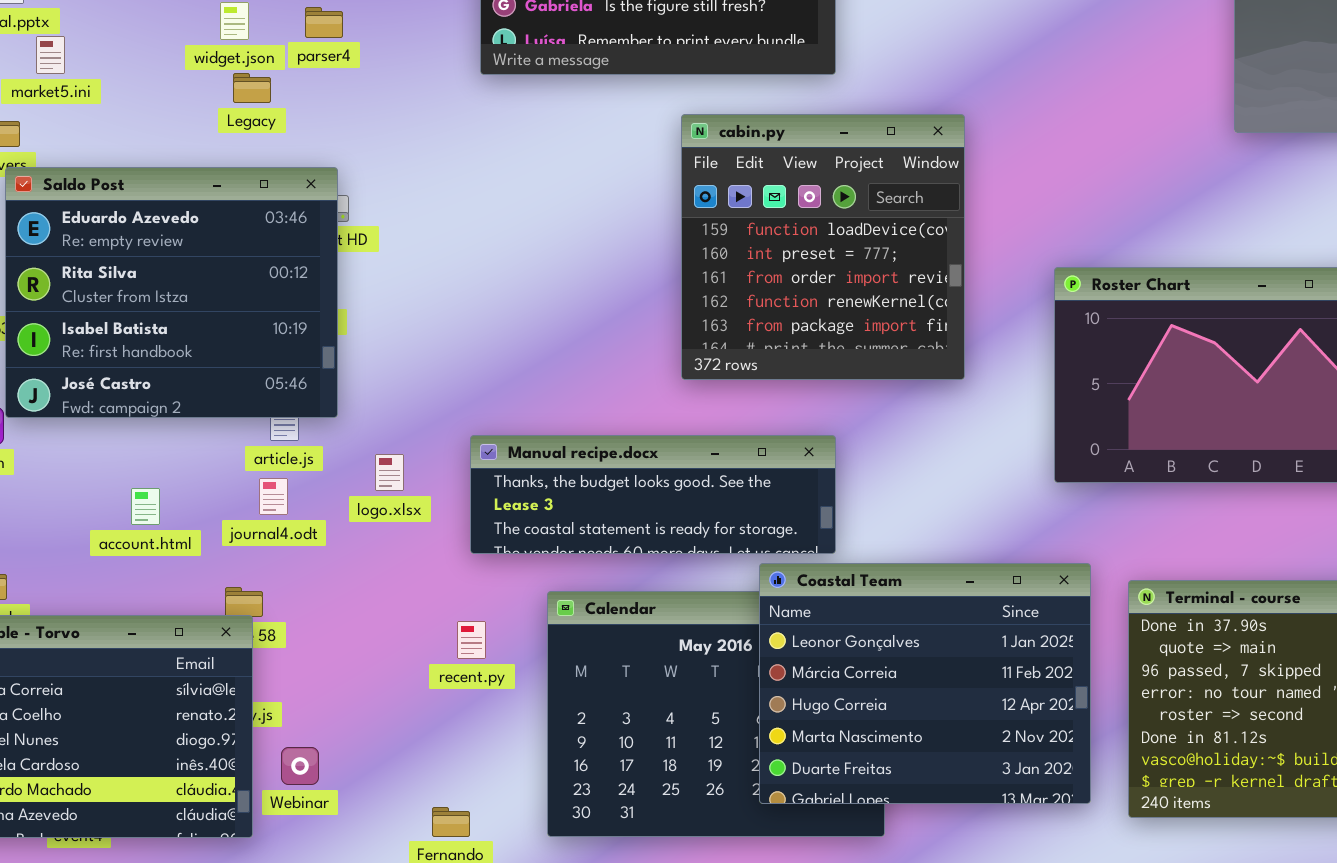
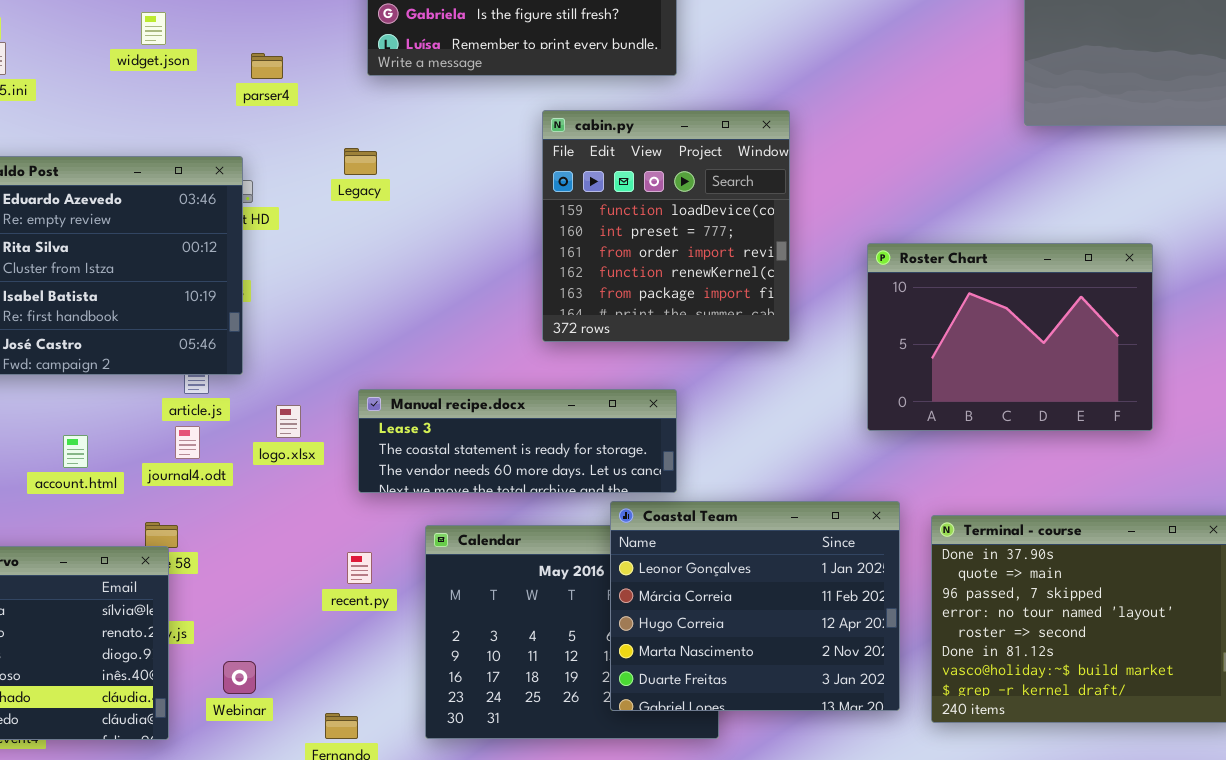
parser4: [305,7,343,38] -> [251,53,283,79], moved
Legacy: [233,73,271,103] -> [344,148,377,175], moved
Manual recipe.docx: [470,435,836,554] -> [358,389,677,493], scrolled down 1 row
Webinar: [281,747,319,785] -> [223,661,256,694], moved

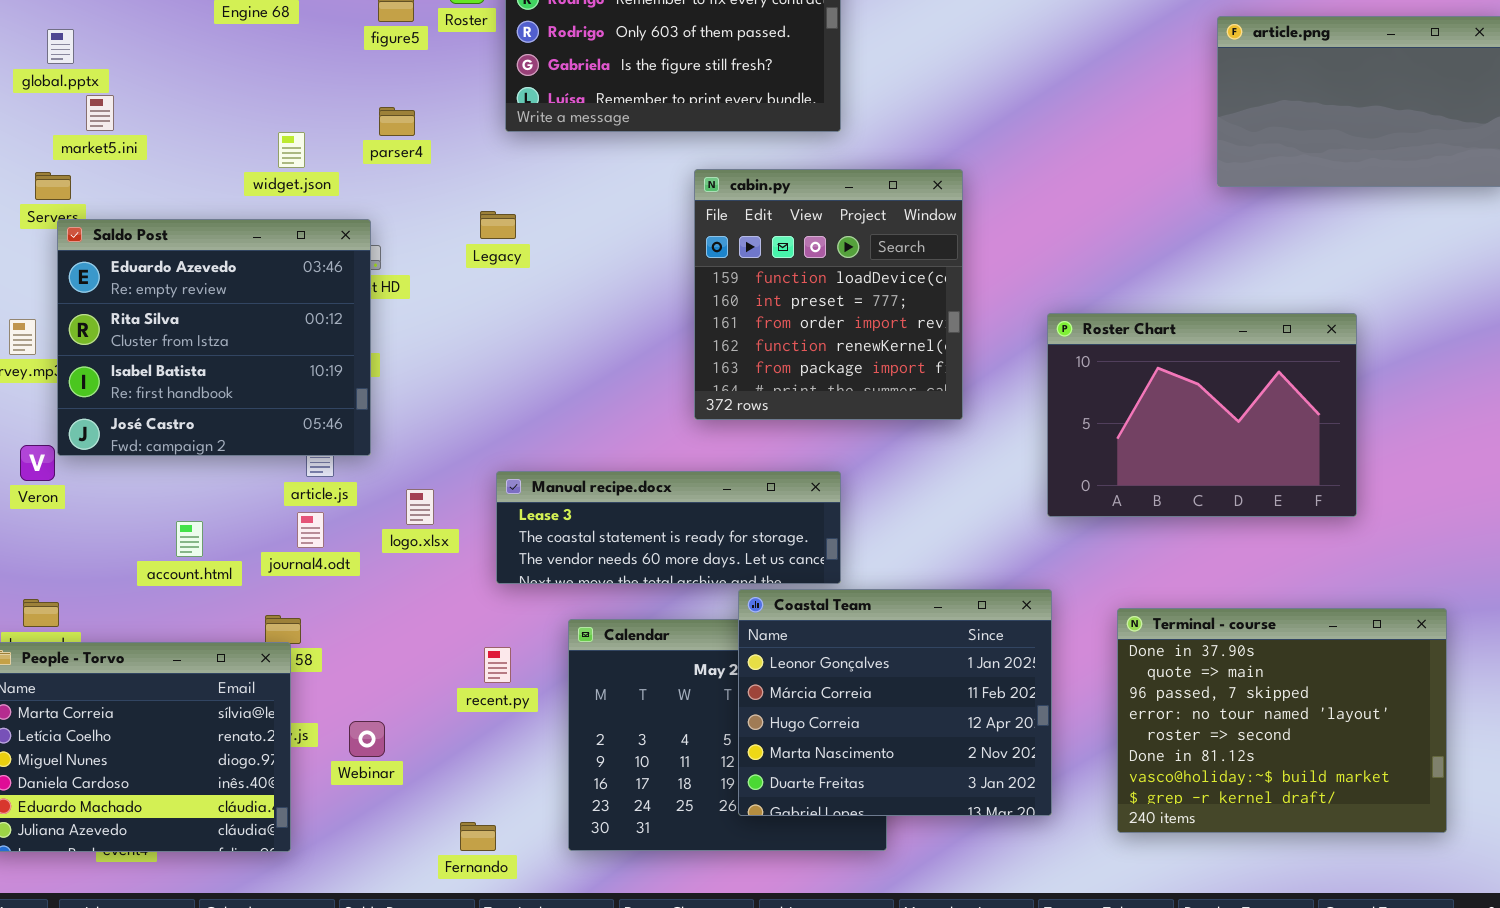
widget.json: [141,12,166,45] -> [278,132,305,168], moved
Coastal Team: [610,501,900,711] -> [738,589,1052,816], moved
Webinar: [223,661,256,694] -> [349,721,385,757], moved

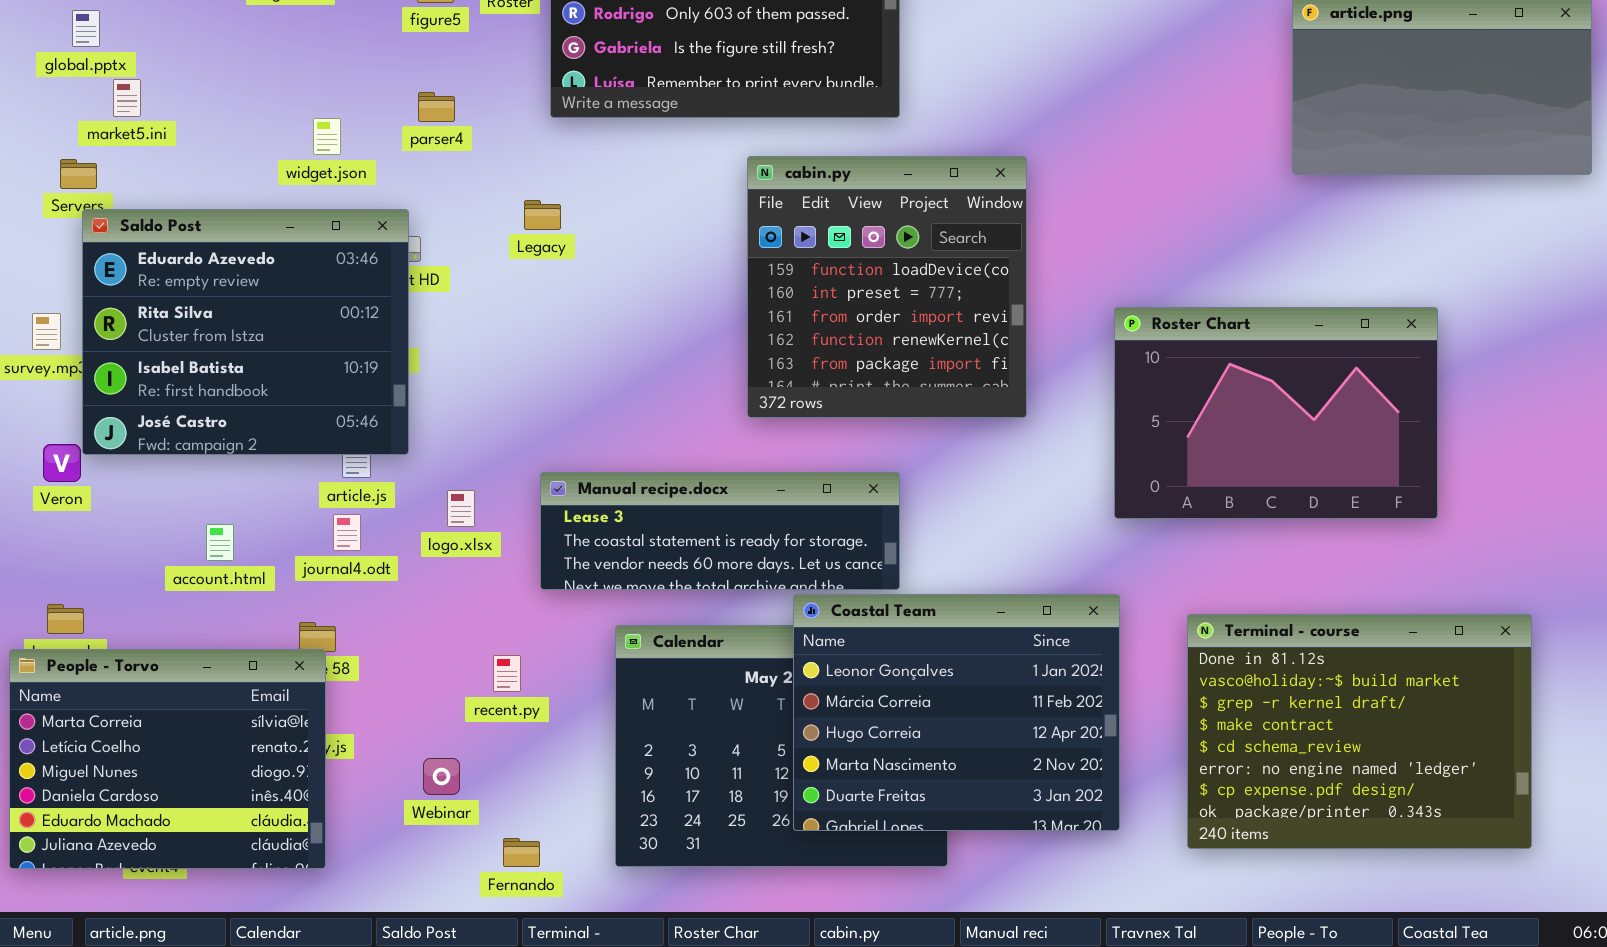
Terminal - course: [1117,608,1447,833] -> [1187,614,1532,849], scrolled down 5 rows
recent.py: [484,647,511,683] -> [493,655,521,692], moved
Webinar: [349,721,385,757] -> [423,758,460,795], moved

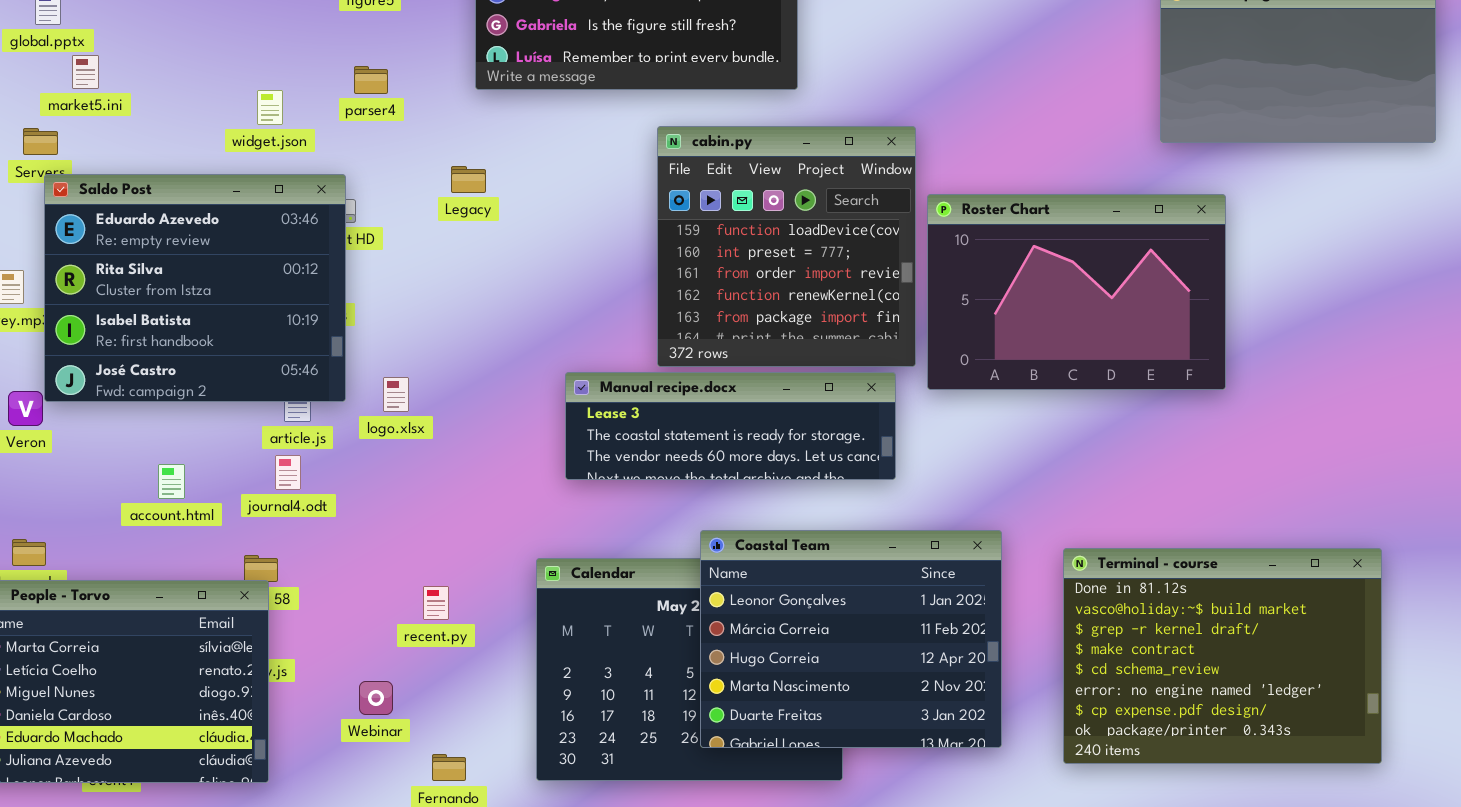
Roster Chart: [1114,307,1438,519] -> [927,194,1226,390], moved
Manual recipe.docx: [540,472,900,590] -> [565,372,896,480], moved
logo.xlsx: [447,490,475,527] -> [383,377,409,412], moved

